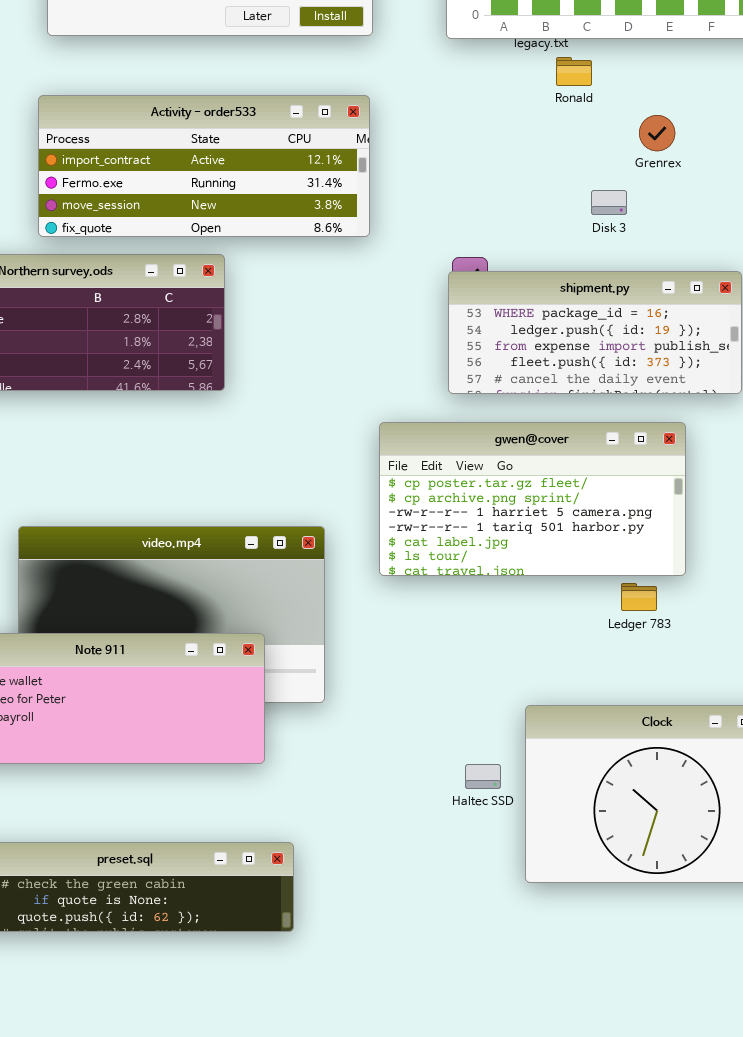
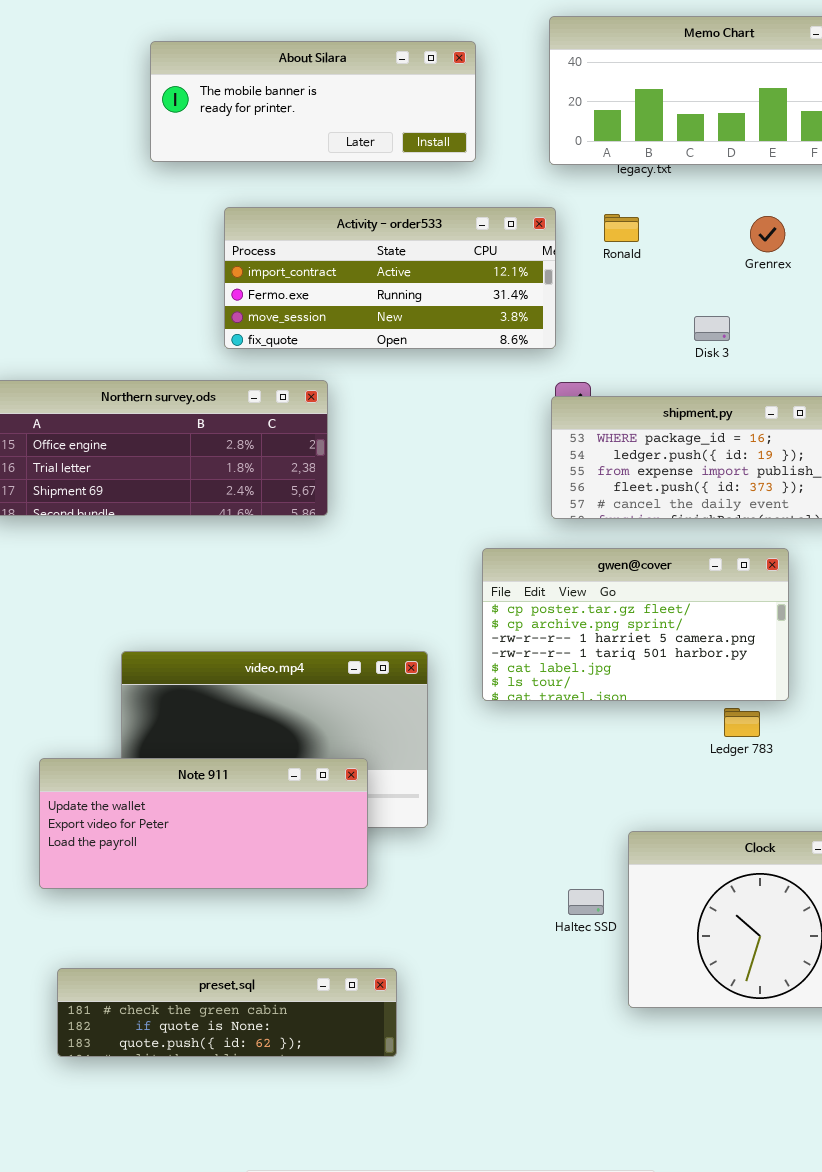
Ronald: [556,57,592,86] -> [604,214,639,242], moved
Activity - order533: [38,95,370,237] -> [224,207,556,349], moved
Grenrex: [639,115,675,151] -> [750,216,785,252], moved

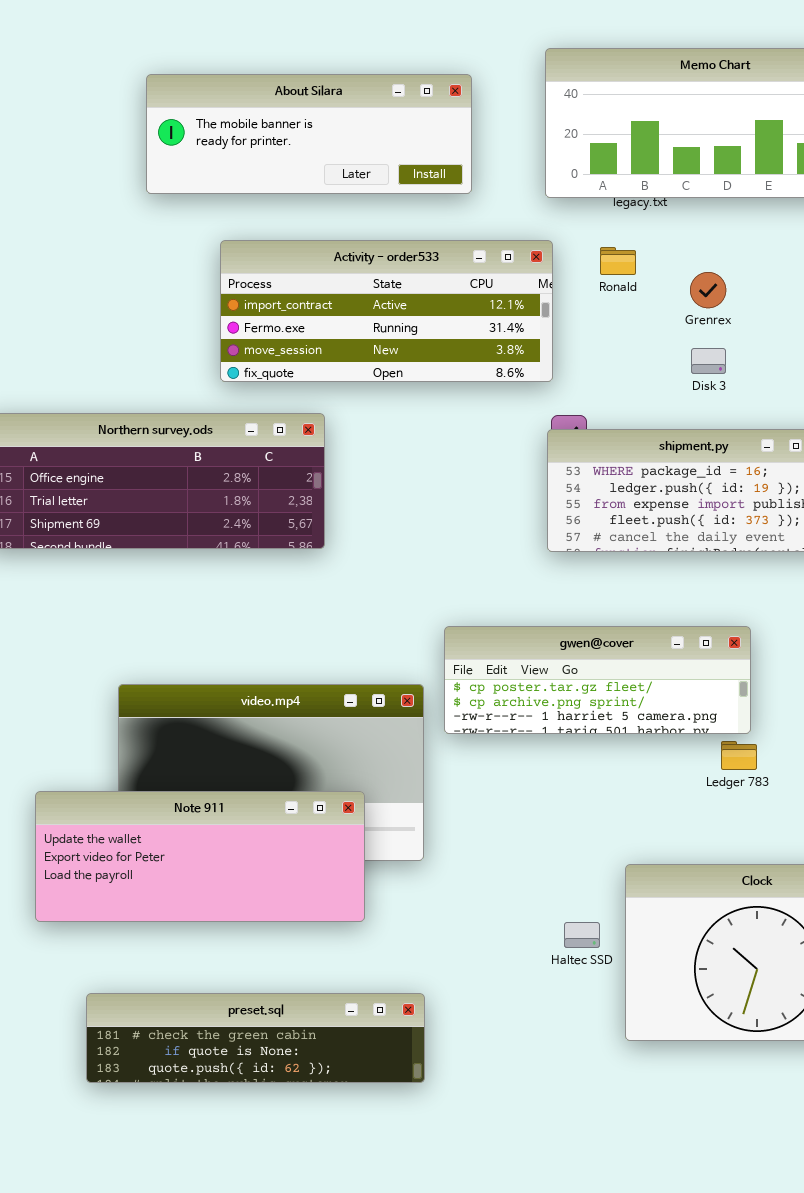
Grenrex: [750,216,785,252] -> [690,272,726,308], moved
gwen@cover: [482,548,789,701] -> [444,626,751,734], moved, resized
preset.sql: [57,968,397,1057] -> [86,993,425,1083], moved

